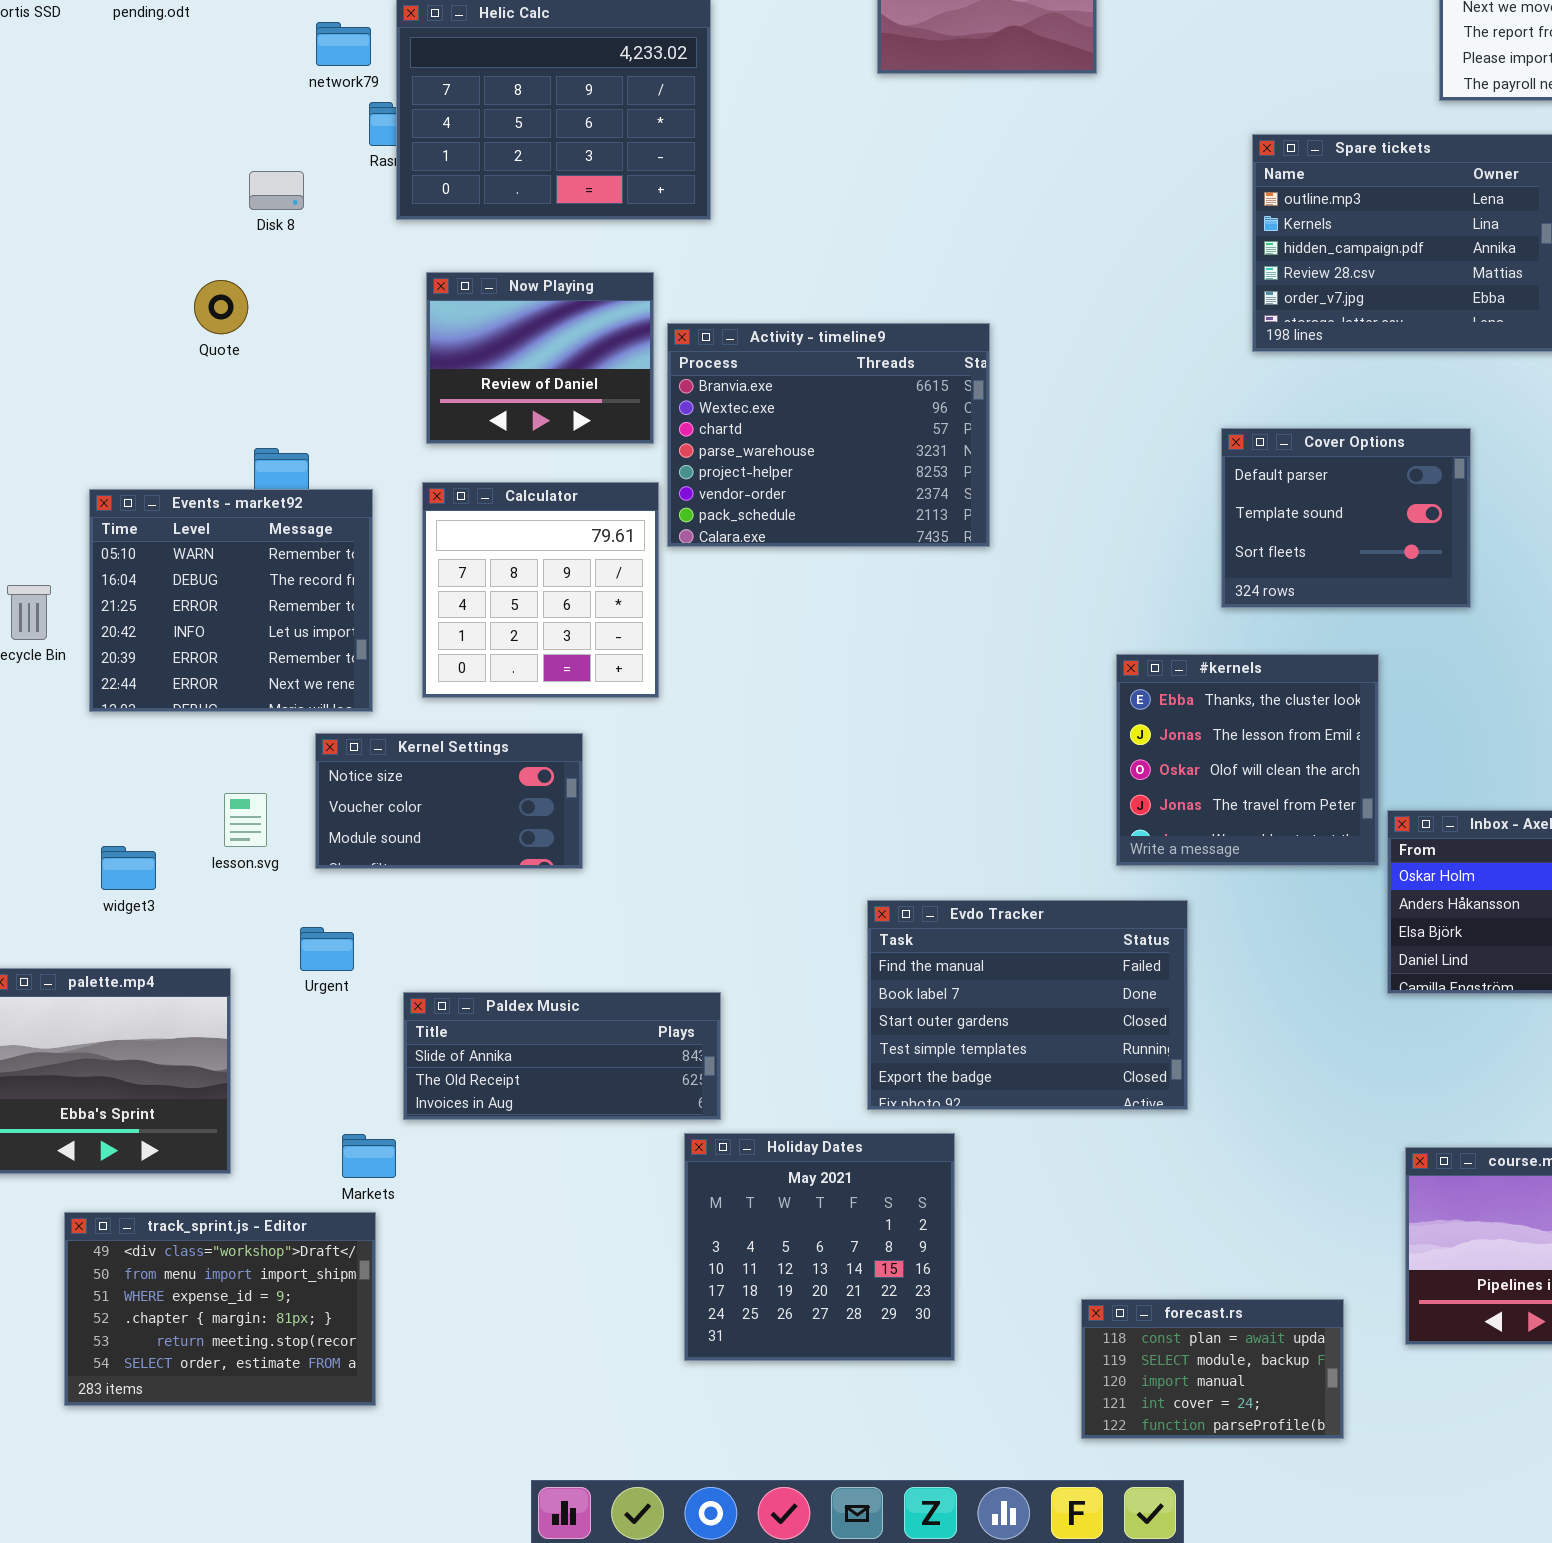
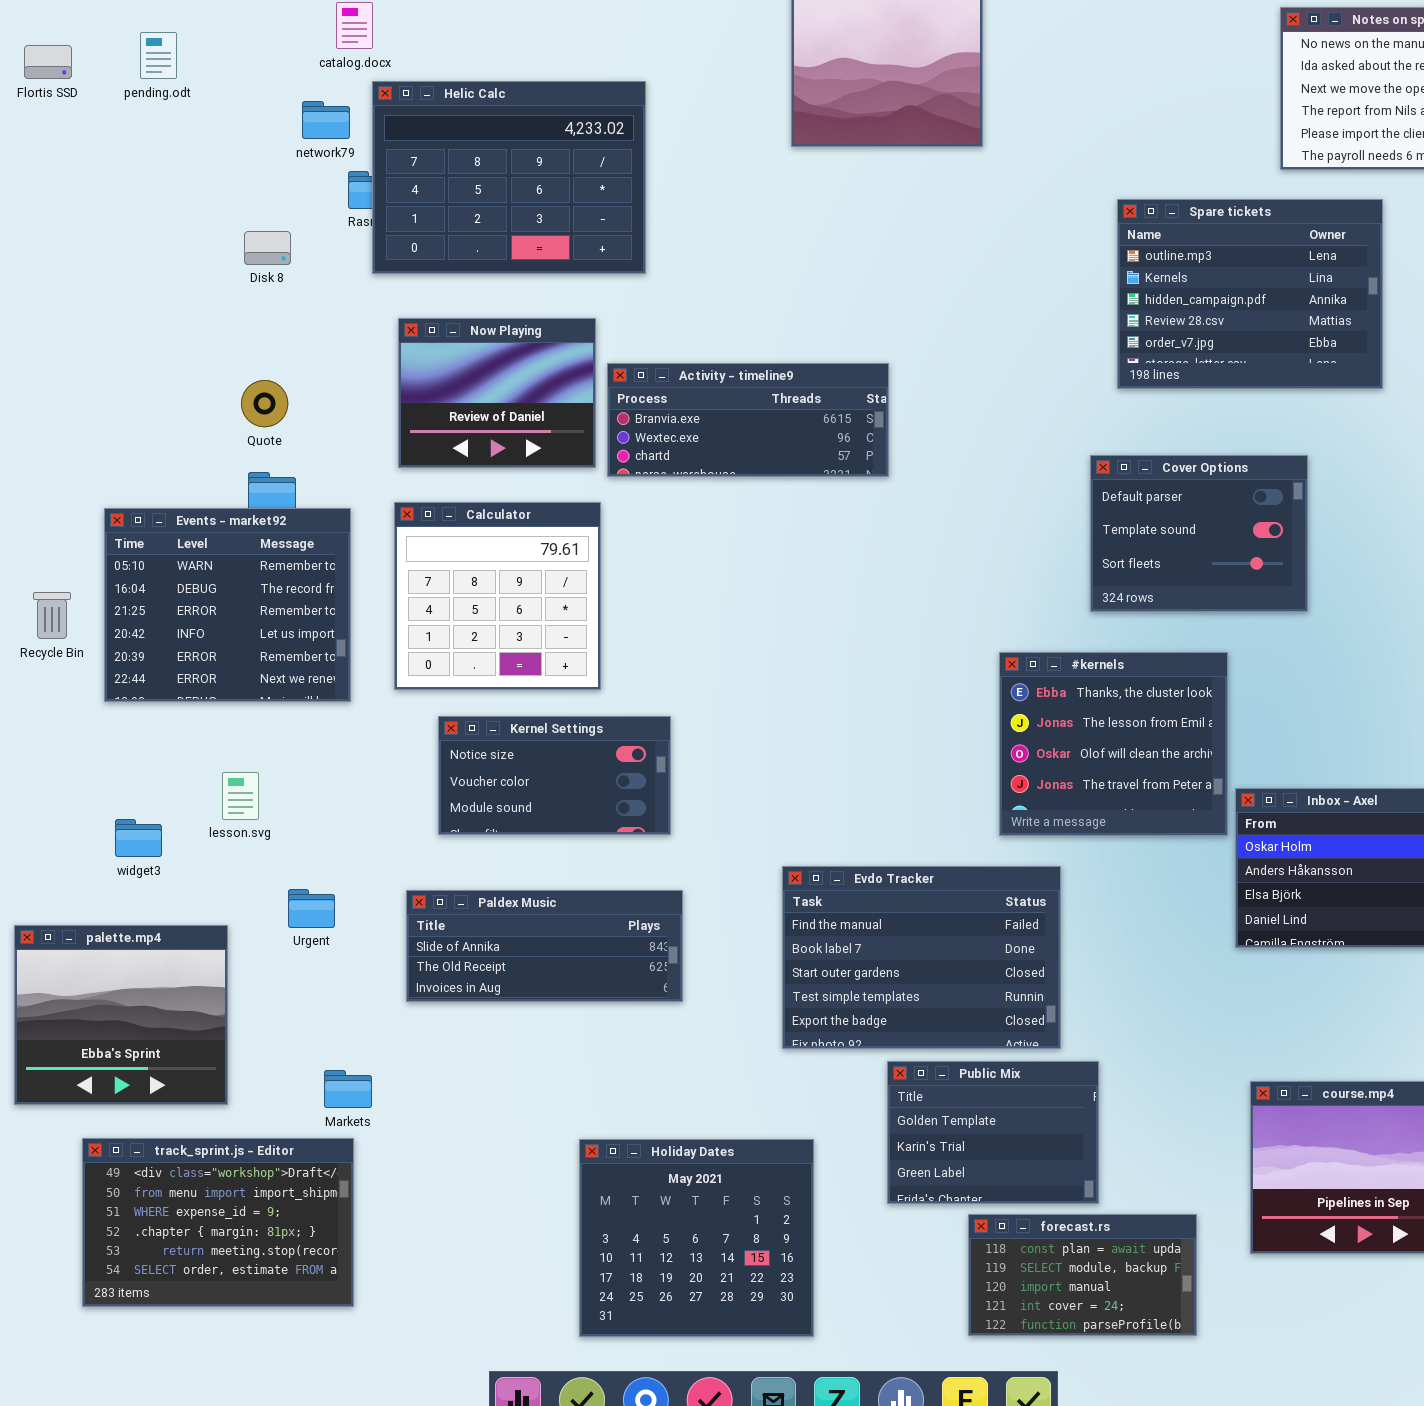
Quote: [194,280,248,334] -> [241,380,288,427], moved
Activity - timeline9: [667,323,990,547] -> [607,363,889,477], resized
Kernel Settings: [315,733,583,869] -> [438,716,671,835], moved
Paldex Music: [403,992,721,1120] -> [406,890,683,1002], moved
Public Mix: none -> [887,1061,1099,1204], opened
Holiday Dates: [684,1133,955,1361] -> [579,1139,814,1337], moved

